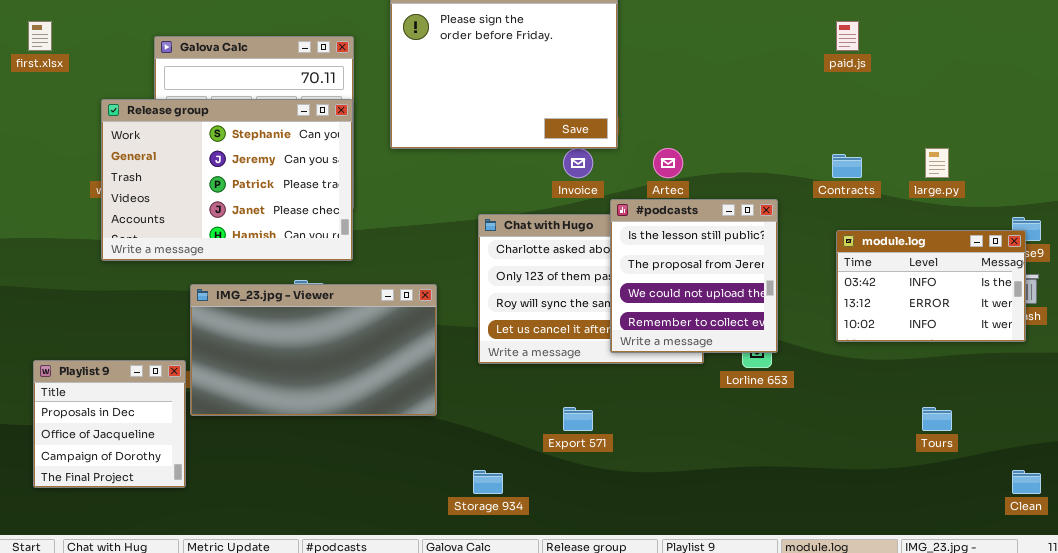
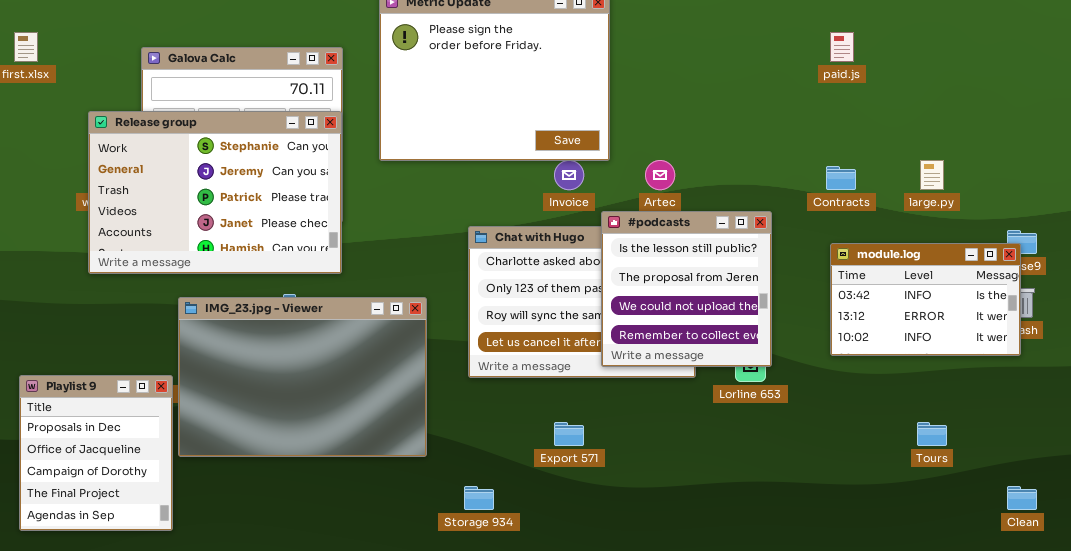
IMG_23.jpg - Viewer: [190,284,437,416] -> [178,297,427,457], resized
Playlist 9: [33,360,186,488] -> [19,375,173,531], resized

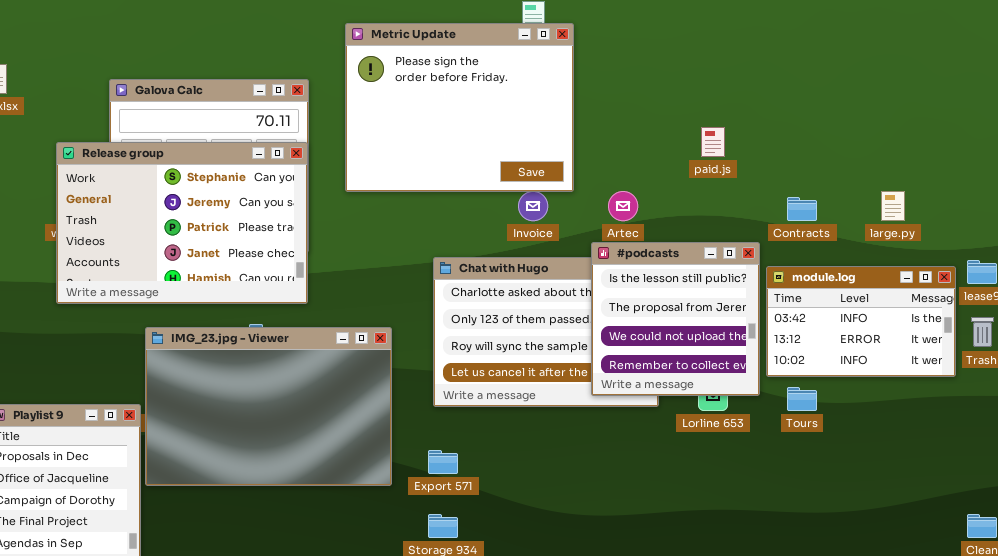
paid.js: [830,32,854,62] -> [701,127,725,157], moved
#podcasts: [601,211,772,367] -> [591,242,760,396], moved
module.log: [830,243,1021,356] -> [766,266,956,377], moved
Export 571: [554,422,584,446] -> [428,450,458,474], moved
Tours: [917,422,947,446] -> [787,387,817,411], moved

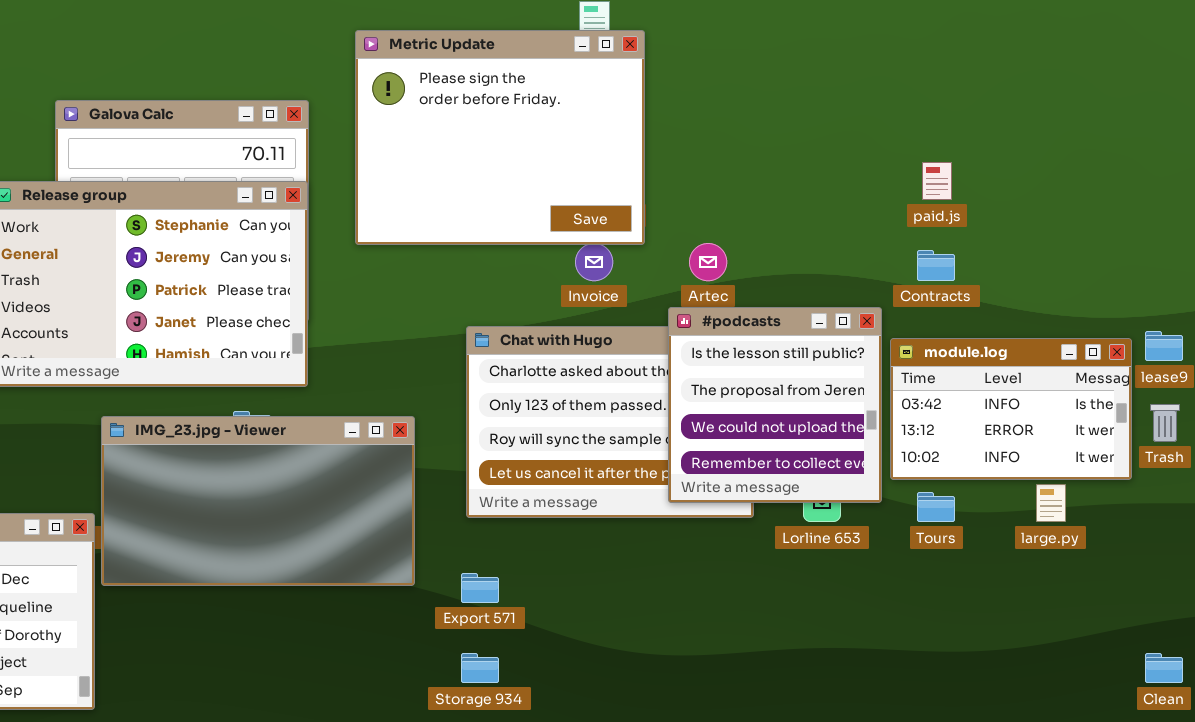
paid.js: [701,127,725,157] -> [922,162,952,200], moved
large.py: [881,191,905,221] -> [1036,484,1066,522], moved
IMG_23.jpg - Viewer: [145,327,392,486] -> [101,416,415,586], resized

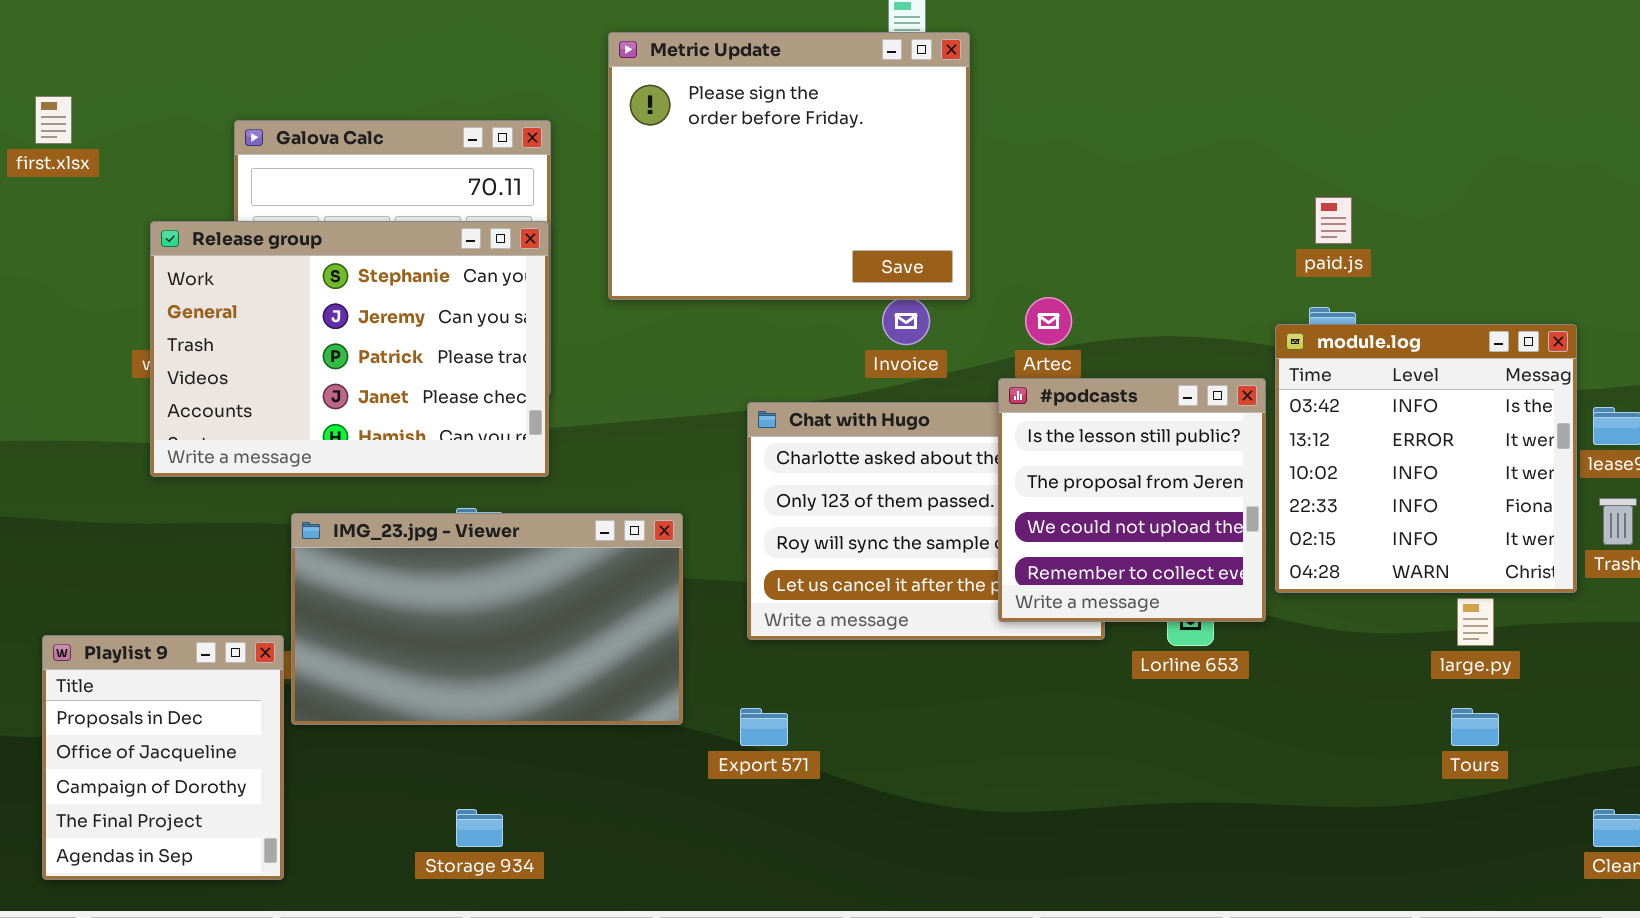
module.log: [890,338,1132,480] -> [1275,324,1577,593], resized
Tours: [917,492,955,522] -> [1451,708,1499,746], moved
Storage 934: [461,653,499,683] -> [456,809,503,847], moved

